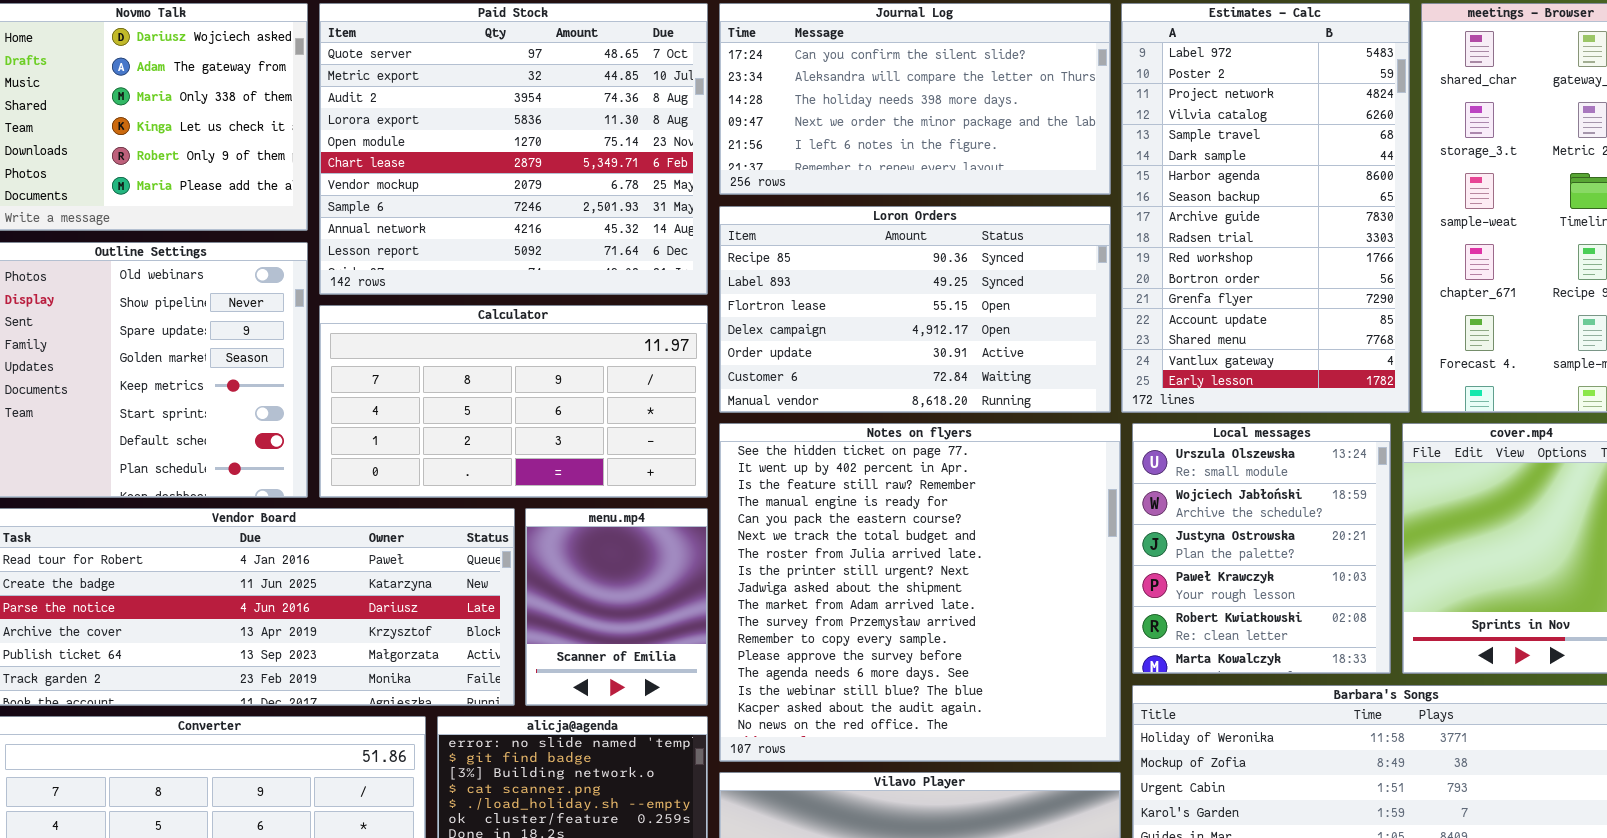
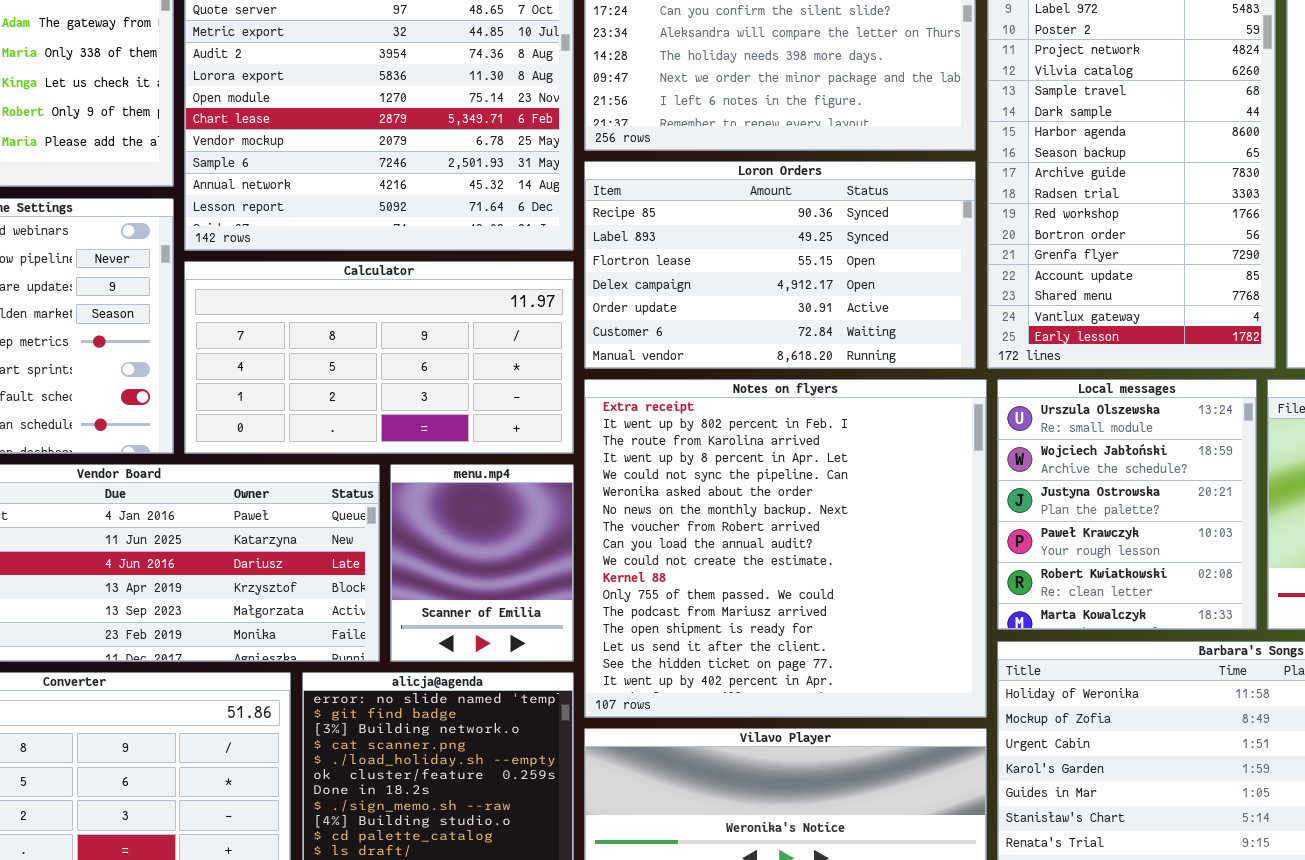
Notes on flyers: [719,423,1121,762] -> [584,379,987,718], scrolled up 15 rows

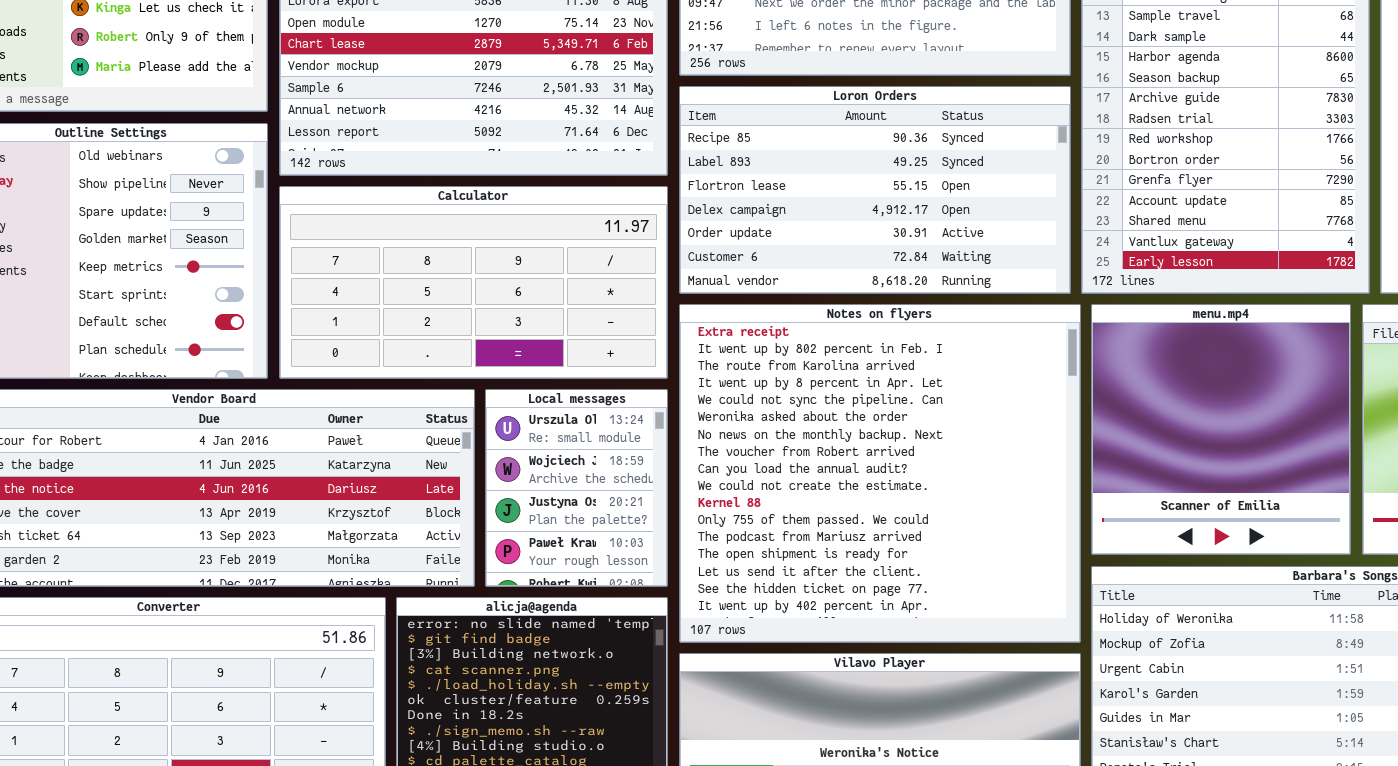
Local messages: [997,379,1257,630] -> [485,389,668,587], moved, resized
menu.mp4: [390,464,574,662] -> [1091,304,1351,555], moved, resized

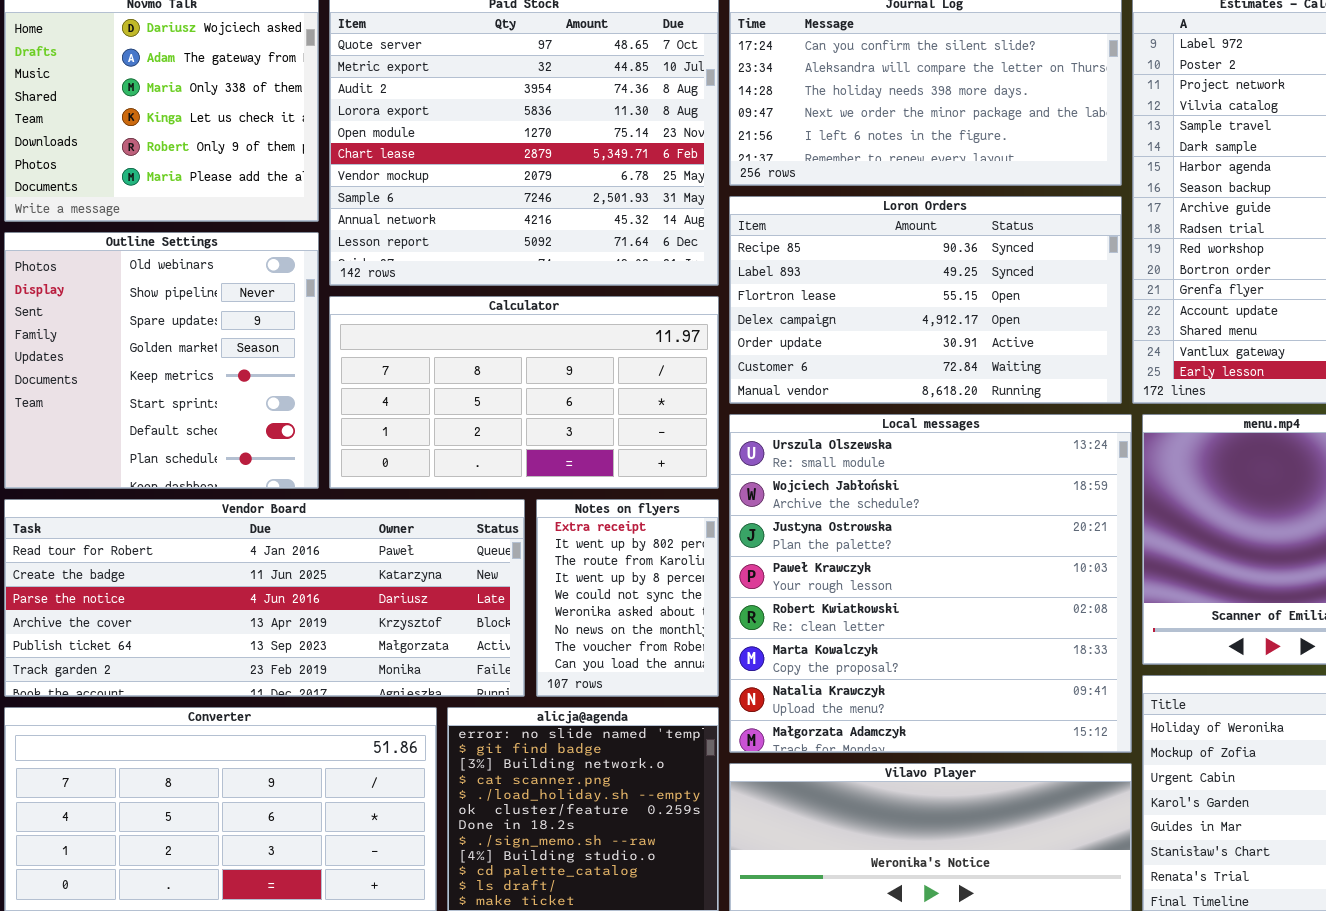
Notes on flyers: [679,304,1081,643] -> [536,499,719,697], moved, resized
Local messages: [485,389,668,587] -> [729,414,1132,753], moved, resized

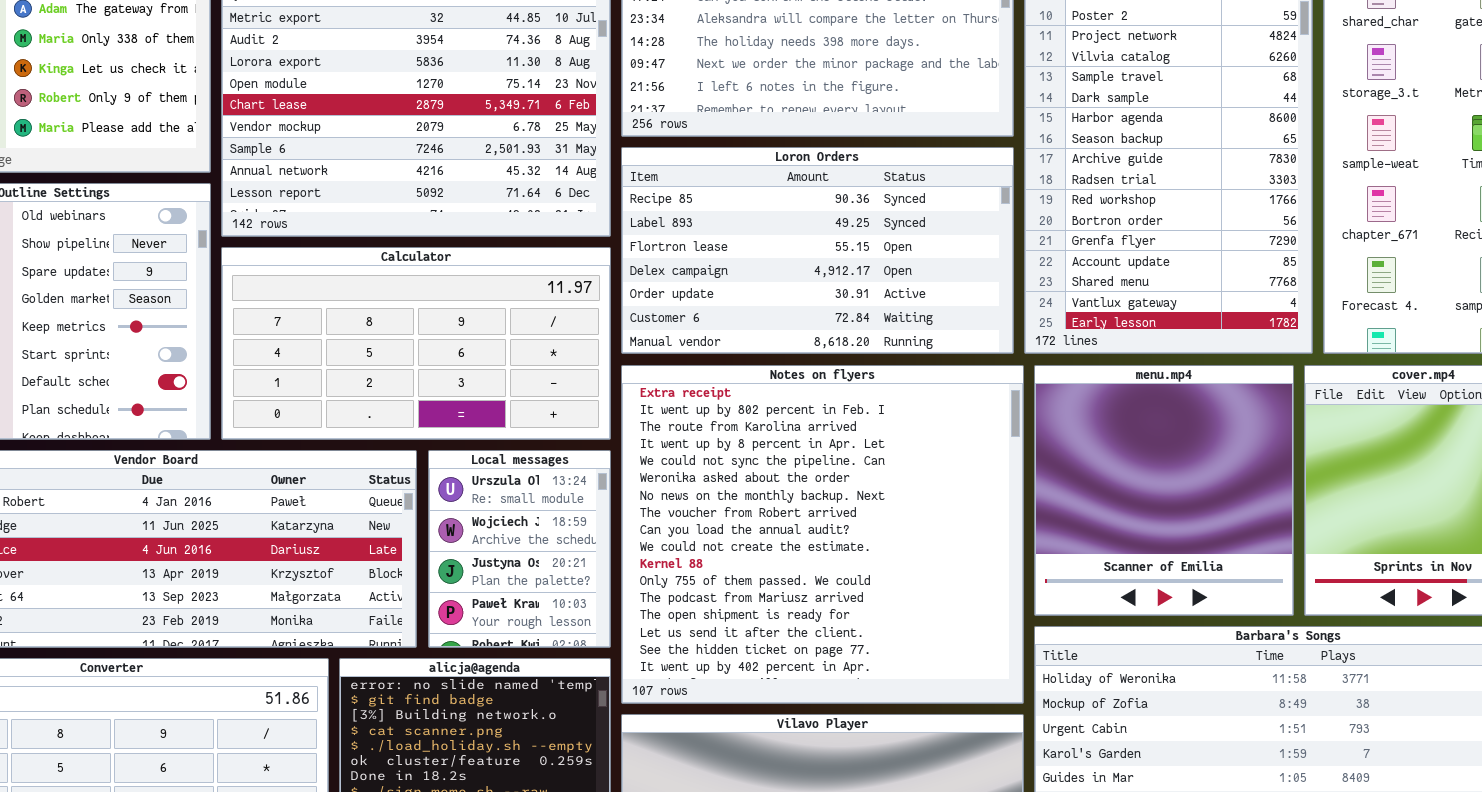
Local messages: [729,414,1132,753] -> [428,450,611,648], moved, resized
Notes on flyers: [536,499,719,697] -> [621,365,1024,704], moved, resized

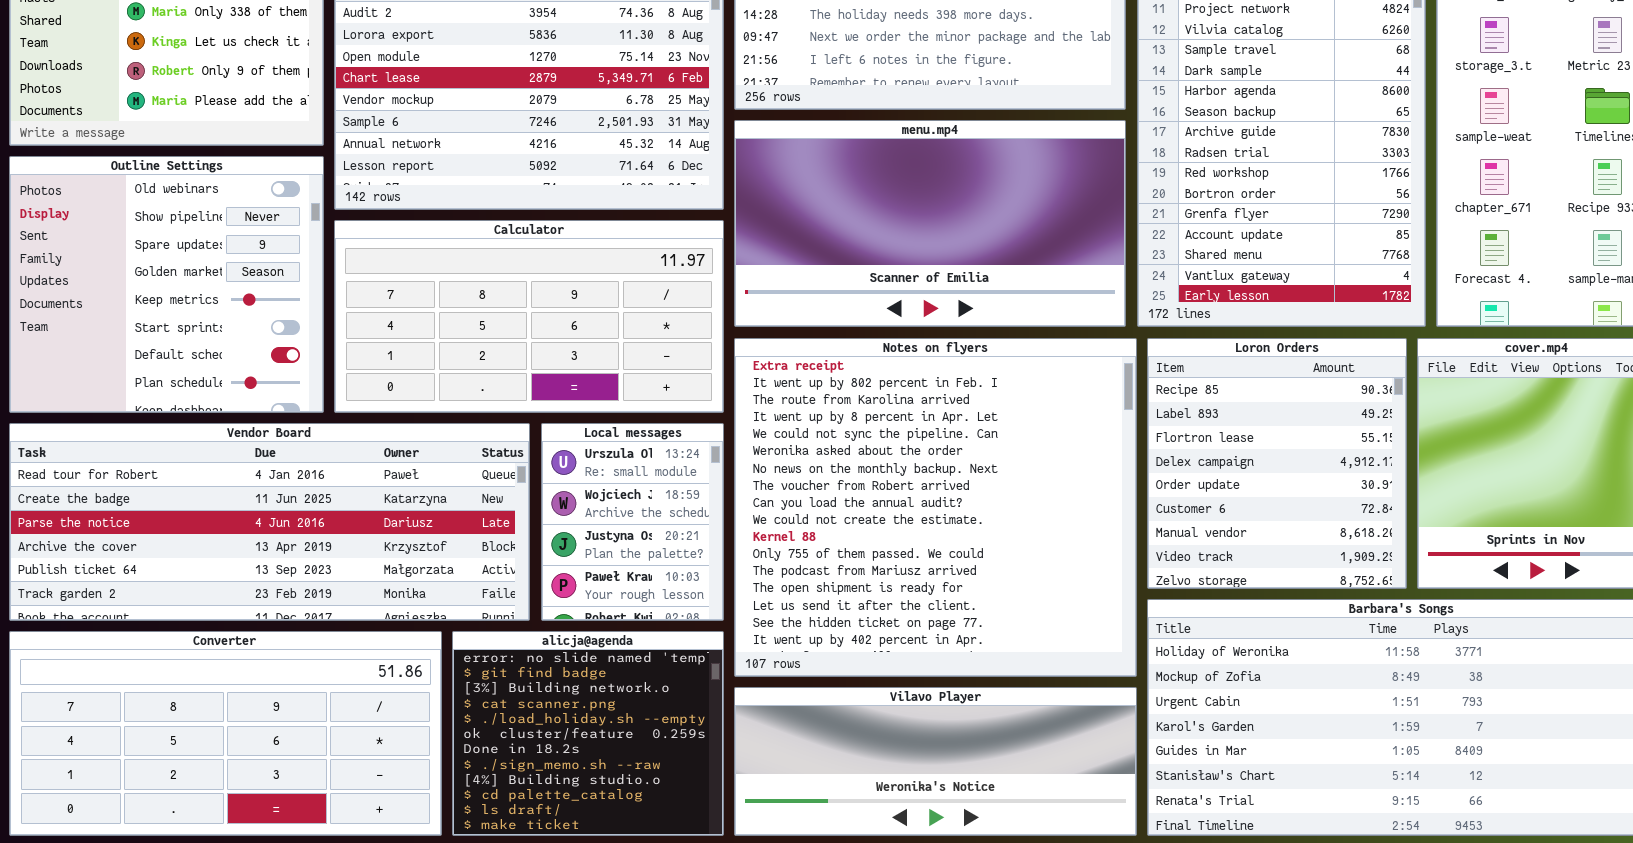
Loron Orders: [621,147,1014,354] -> [1147,338,1407,589], moved, resized
menu.mp4: [1034,365,1294,616] -> [734,120,1126,327], moved, resized

